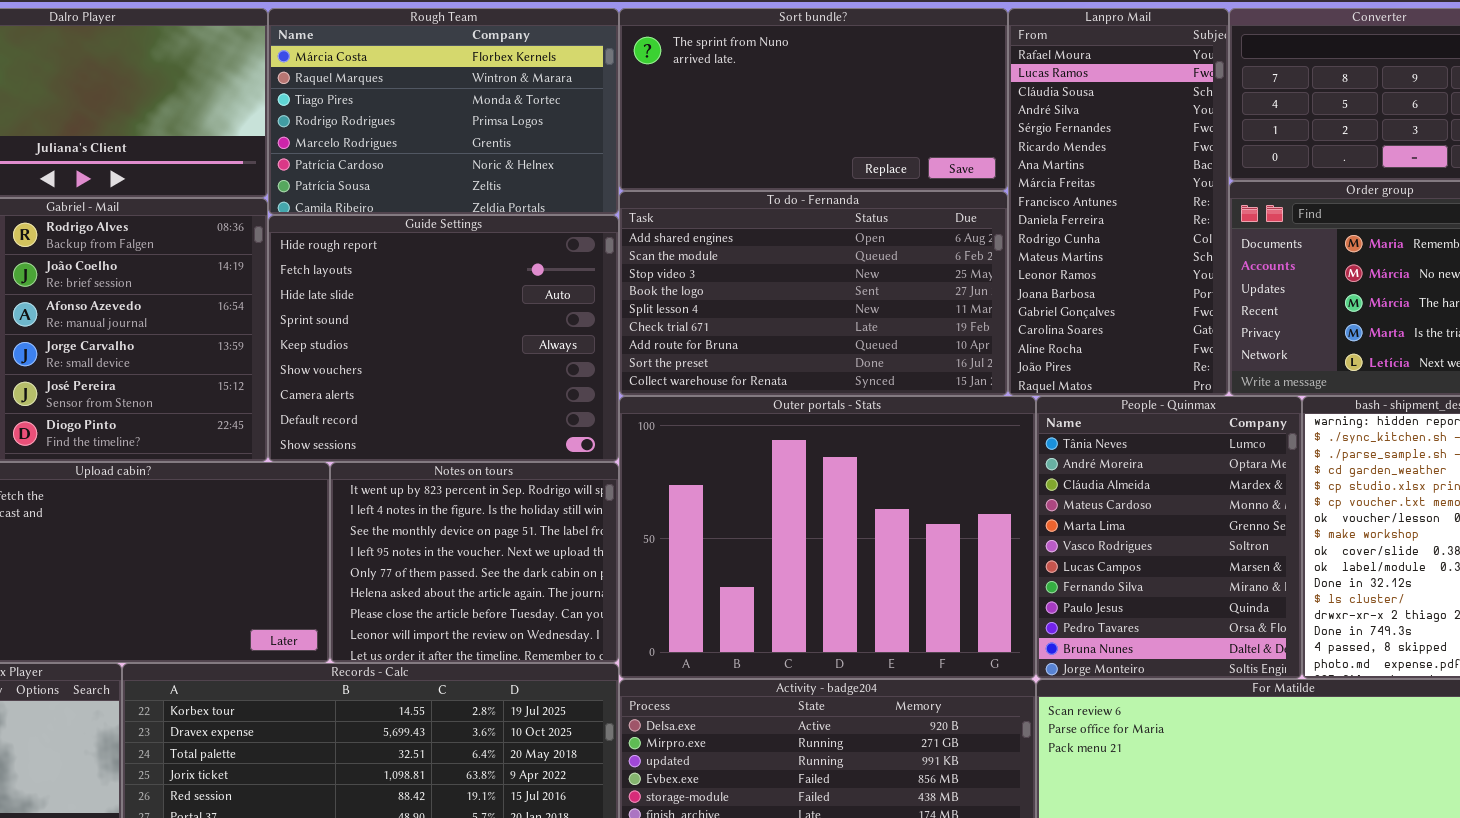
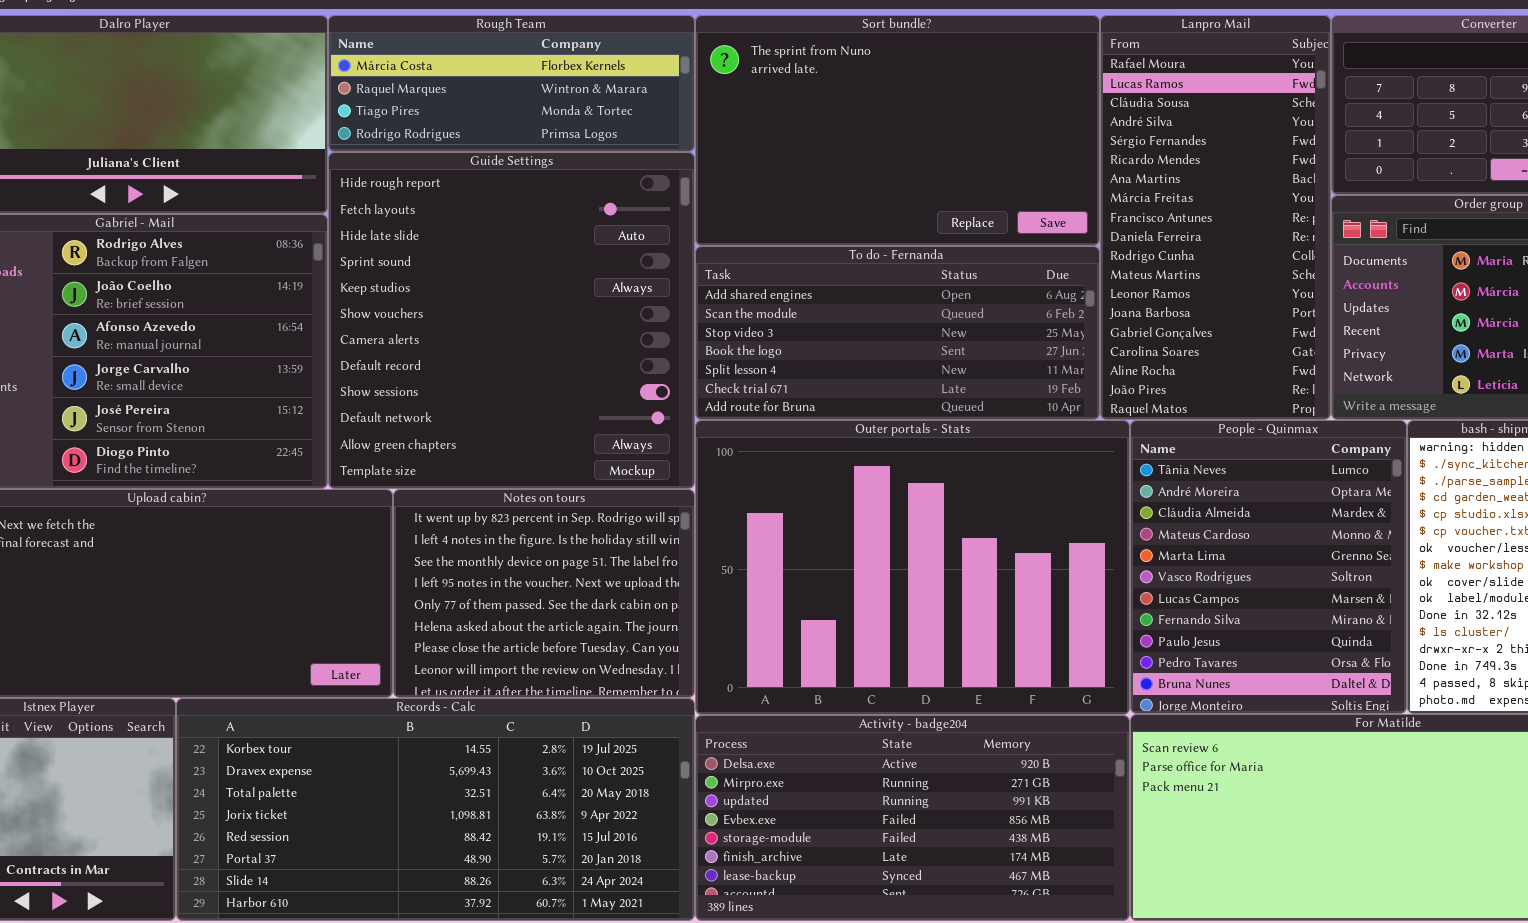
Rough Team: [268,8,619,215] -> [328,15,695,152], resized
Sort bundle?: [619,8,1008,191] -> [695,15,1100,246], resized
To do - Fernanda: [619,191,1008,396] -> [695,246,1100,420], resized
Guide Settings: [268,215,619,462] -> [328,152,695,489], resized

